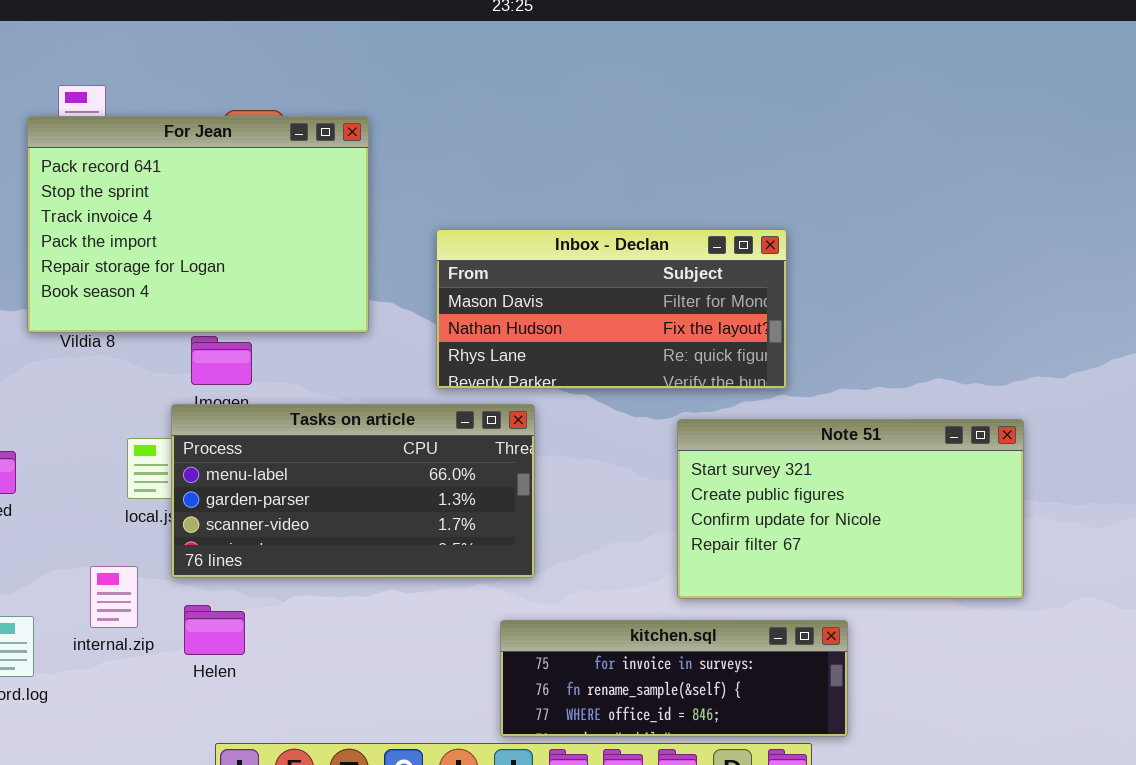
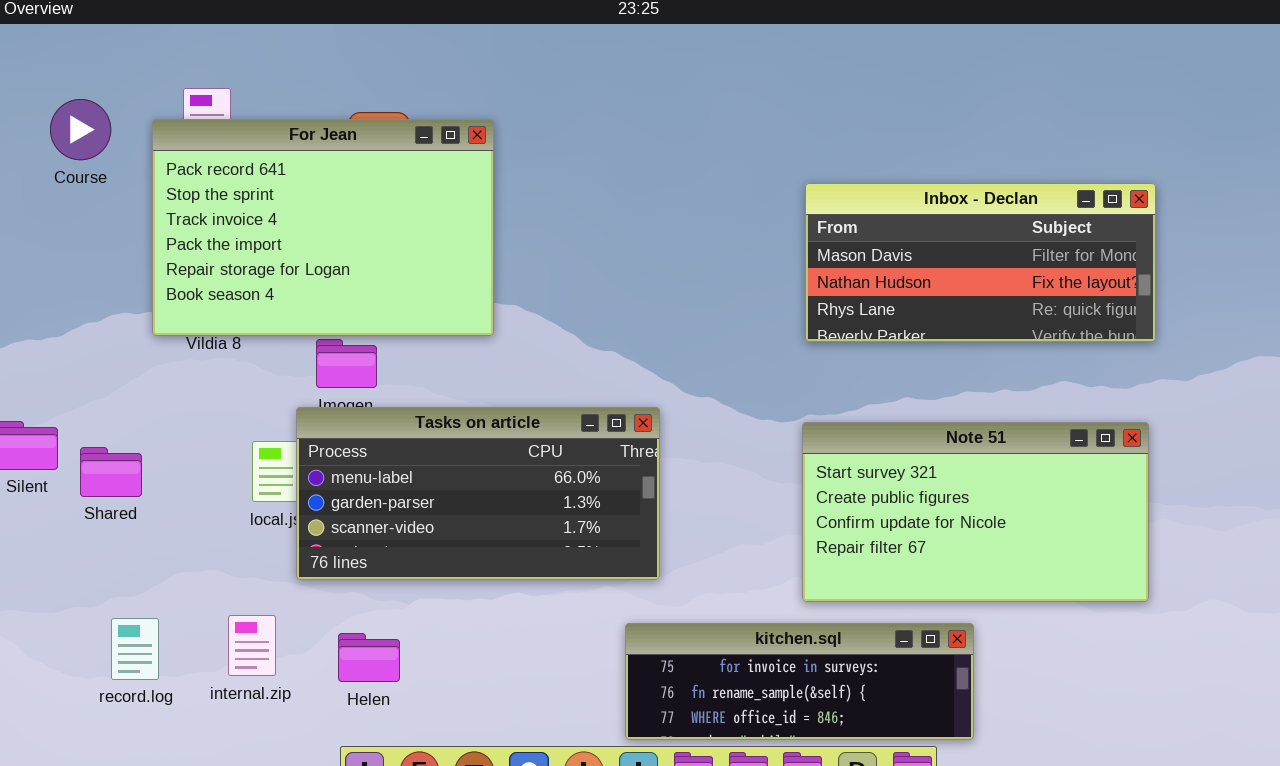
Inbox - Declan: [436,229,787,389] -> [805,183,1156,342], moved
internal.zip: [90,566,138,628] -> [228,615,276,676], moved
Helen: [184,605,245,655] -> [338,633,400,682], moved

